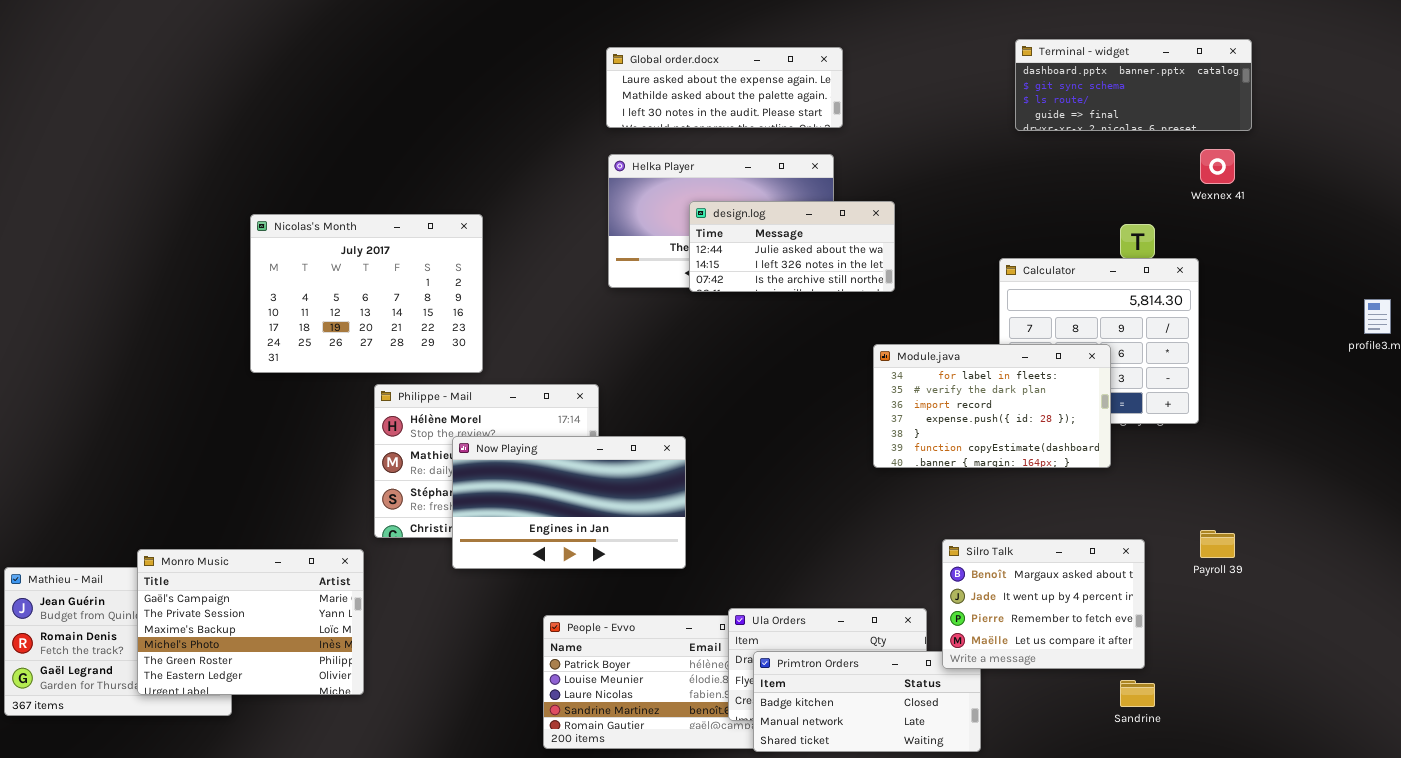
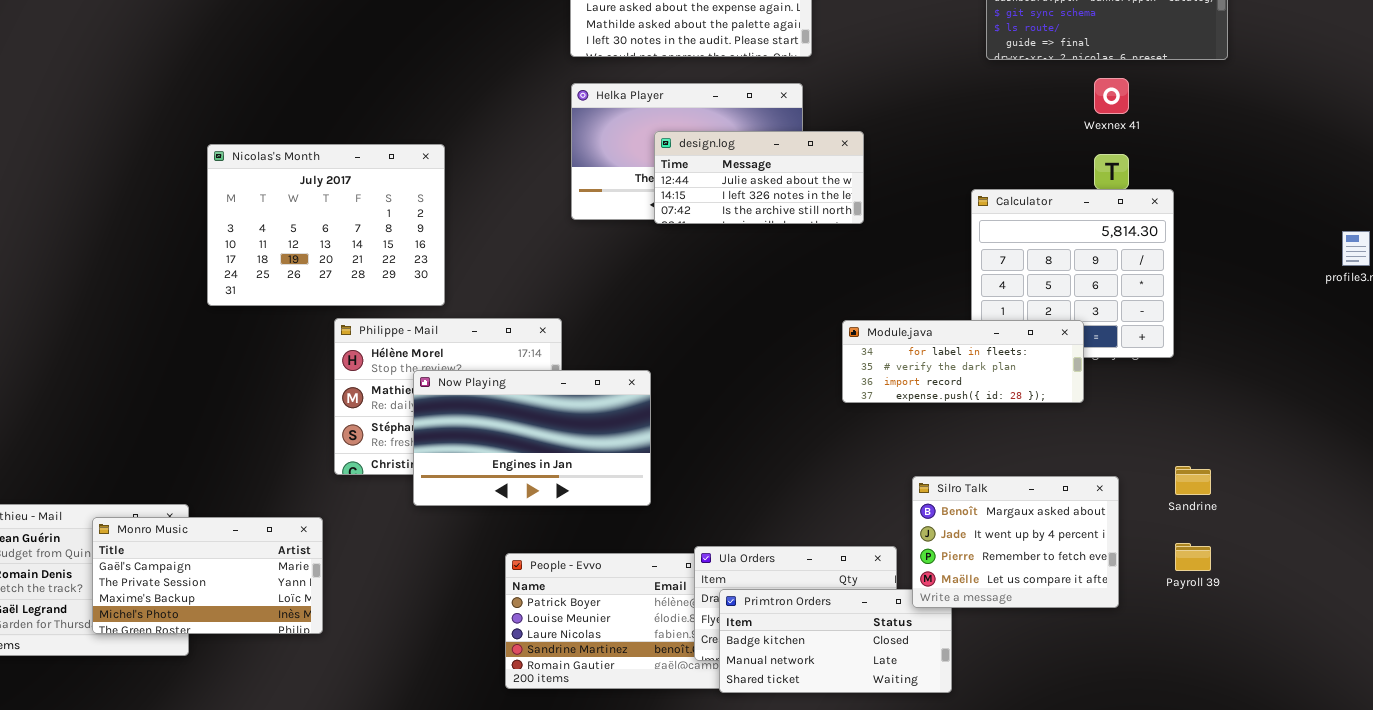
Wexnex 41: [1200,149,1235,184] -> [1094,78,1129,114], moved
Module.java: [873,344,1111,468] -> [842,320,1084,403], resized
Payroll 39: [1200,530,1235,558] -> [1175,543,1211,571], moved
Monro Music: [137,549,364,695] -> [92,517,323,634], resized
Sandrine: [1120,680,1155,707] -> [1175,466,1211,495], moved

